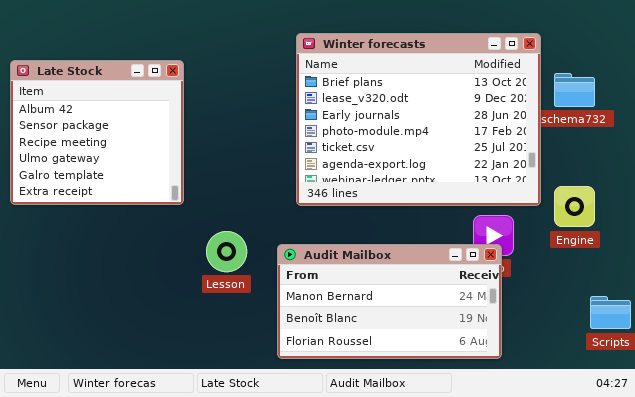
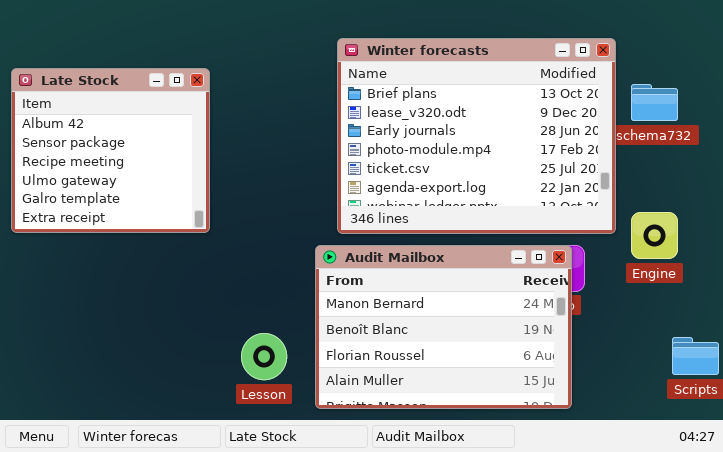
Lesson: [206,231,247,272] -> [241,333,287,380], moved
Audit Mailbox: [277,244,502,359] -> [315,245,572,409], resized

